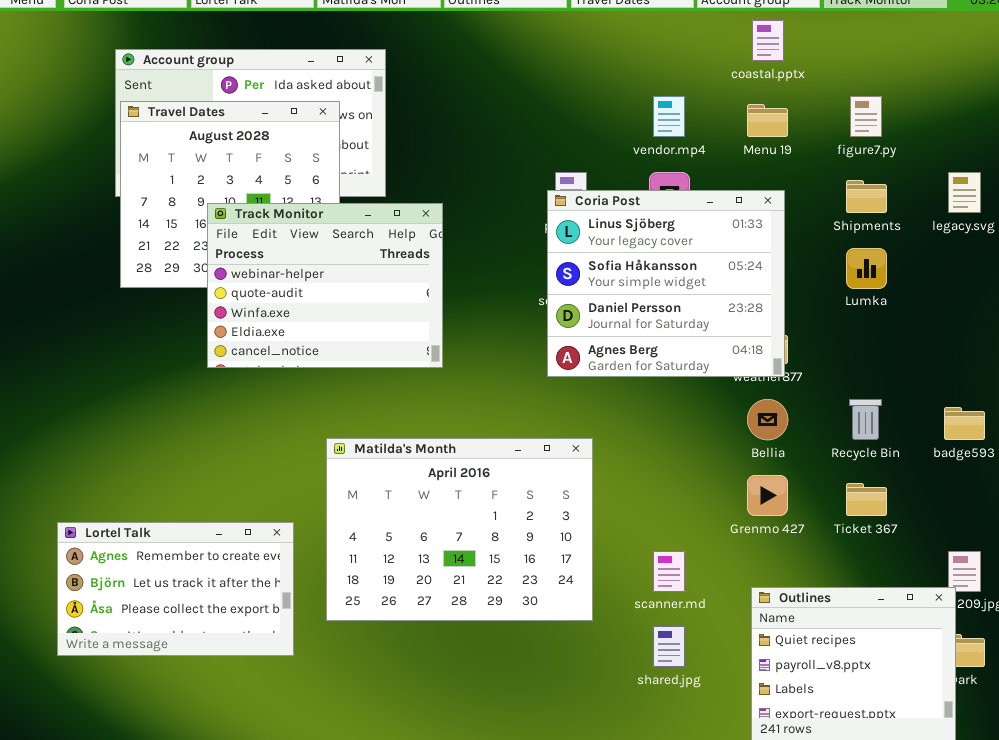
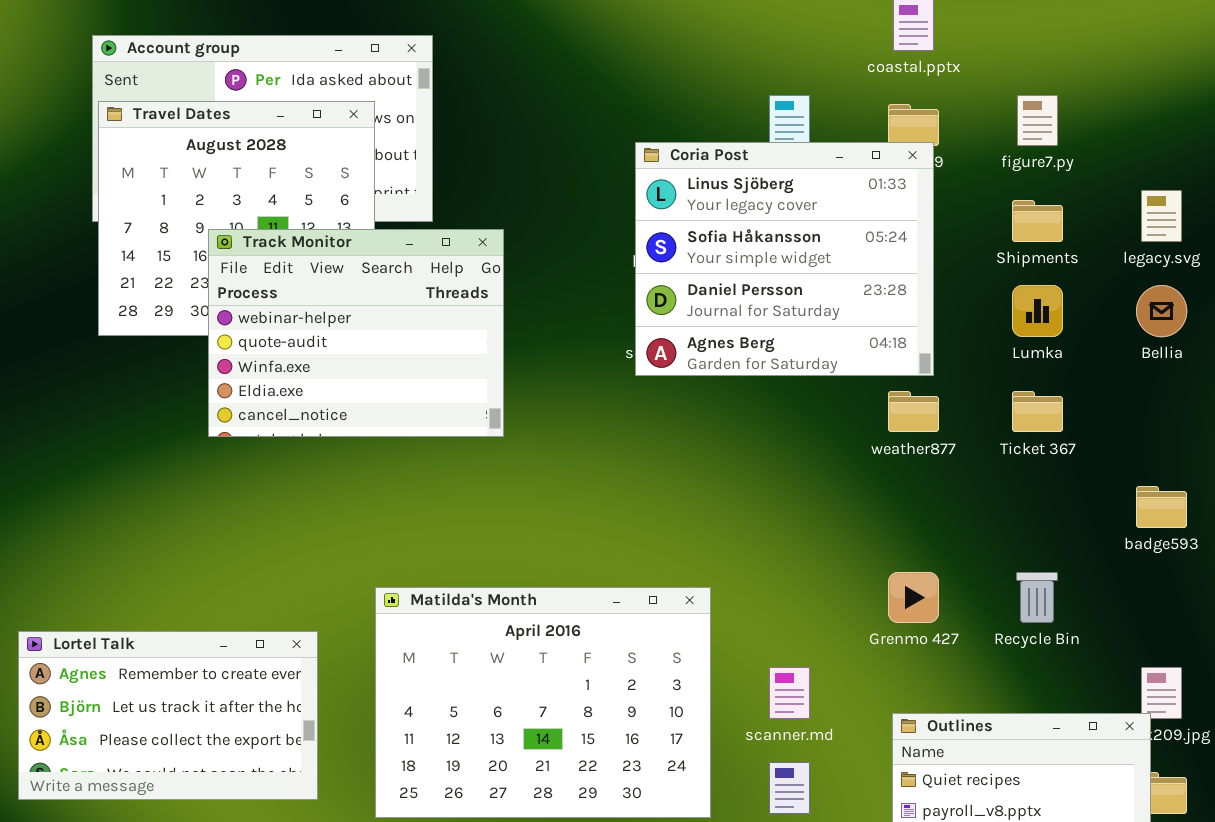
Coria Post: [547,190,785,377] -> [635,142,934,376], moved
Bellia: [747,399,788,440] -> [1136,285,1187,337], moved
Recycle Bin: [849,399,882,440] -> [1016,572,1058,623], moved
Matilda's Month: [326,438,593,621] -> [375,587,711,818], moved
Ticket 367: [846,483,887,516] -> [1012,391,1063,432], moved

